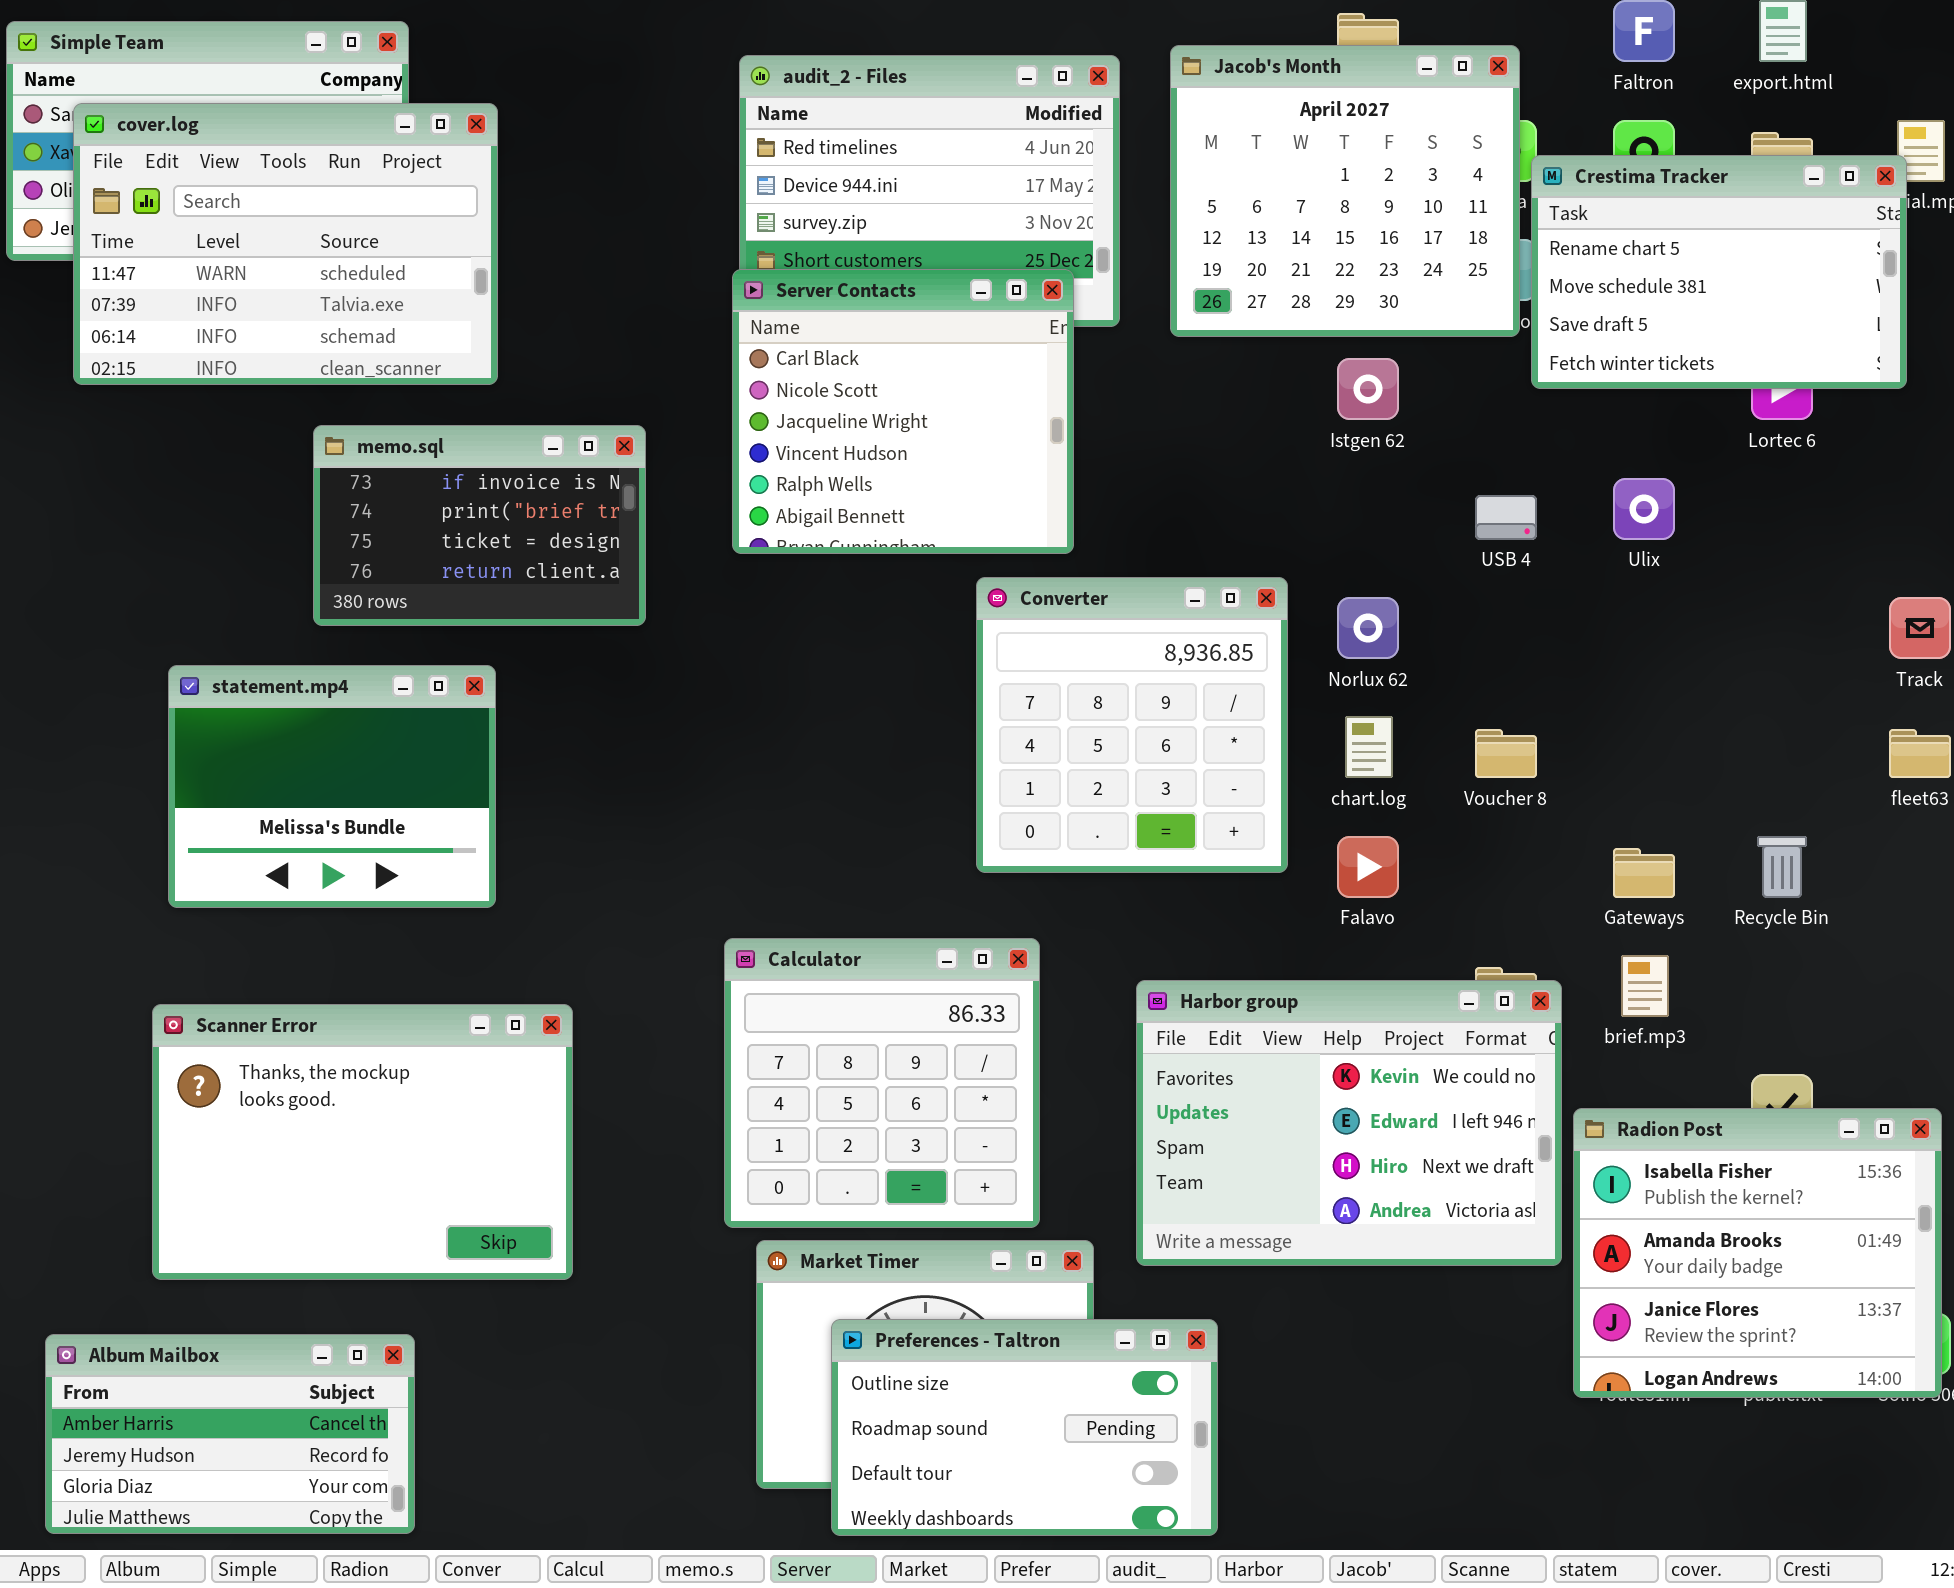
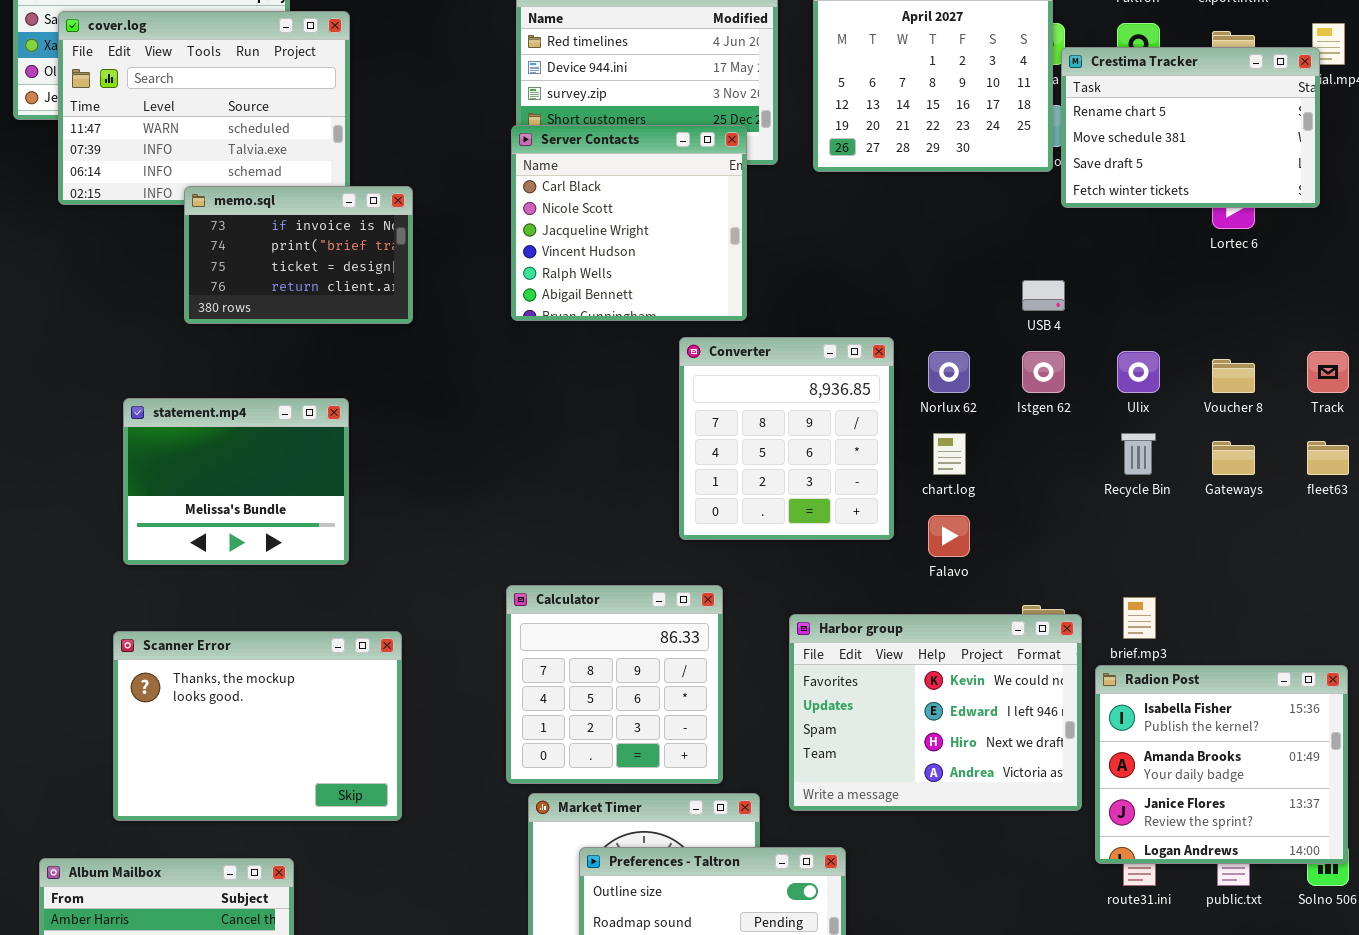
Istgen 62: [1337,358,1399,420] -> [1022,351,1065,393], moved
memo.sql: [313,425,646,626] -> [184,186,413,324], moved
Ulix: [1613,478,1675,540] -> [1117,351,1160,393], moved
Voucher 8: [1475,729,1537,778] -> [1212,359,1255,393], moved
Recycle Bin: [1757,836,1807,898] -> [1121,433,1156,475], moved
Gateways: [1613,848,1675,898] -> [1212,441,1255,475], moved
Radion Post: [1573,1108,1942,1398] -> [1095,665,1348,864], moved

